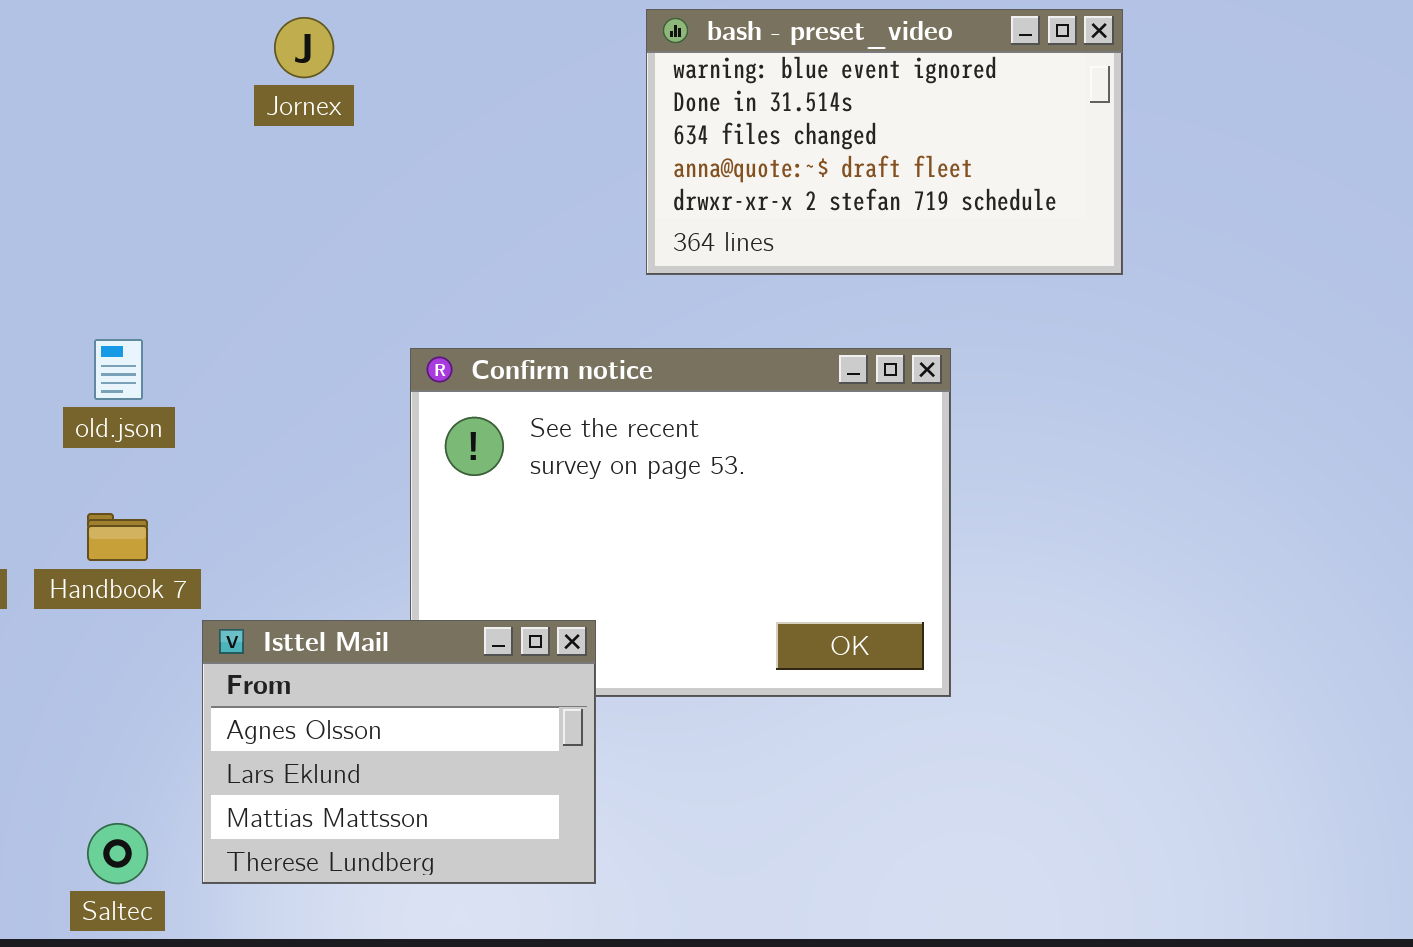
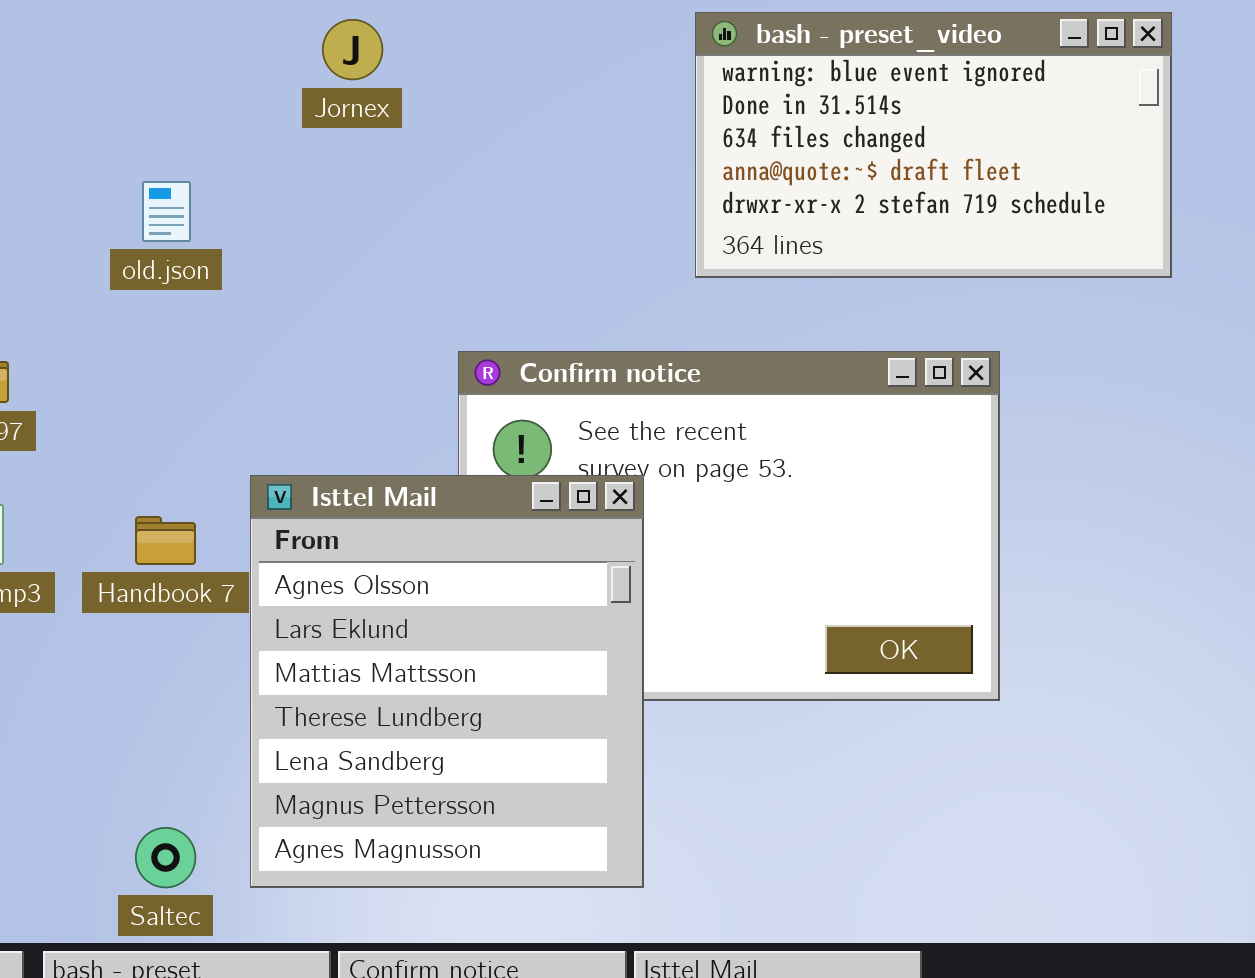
old.json: [94,339,143,400] -> [142,181,191,242], moved
Isttel Mail: [202,620,596,884] -> [250,475,644,888], resized

